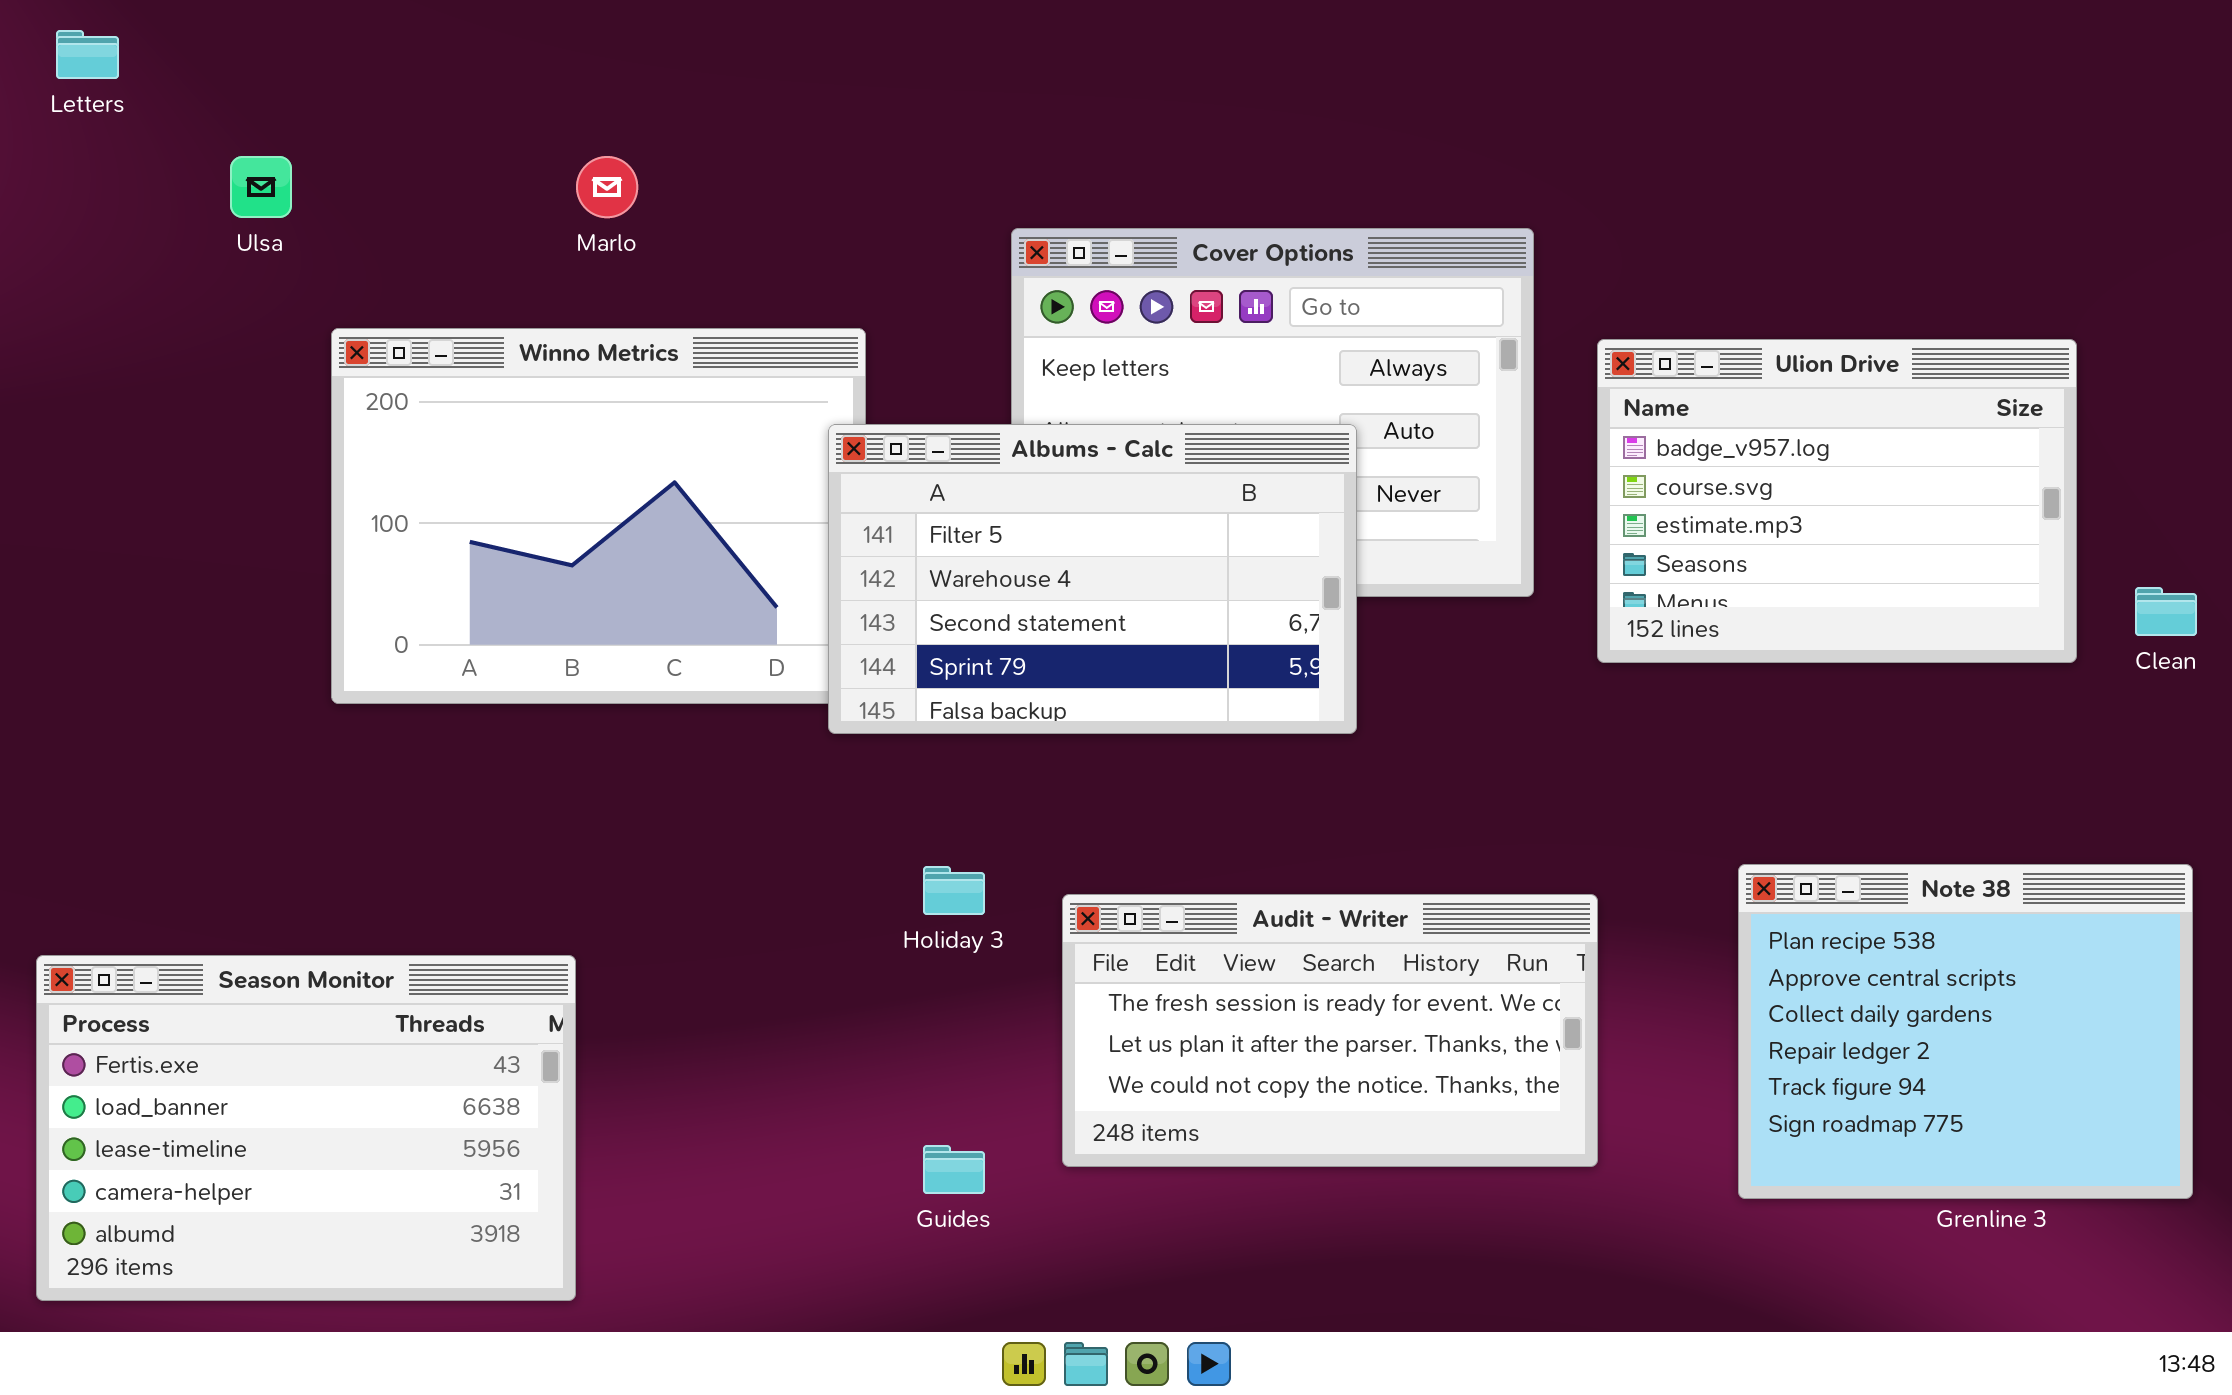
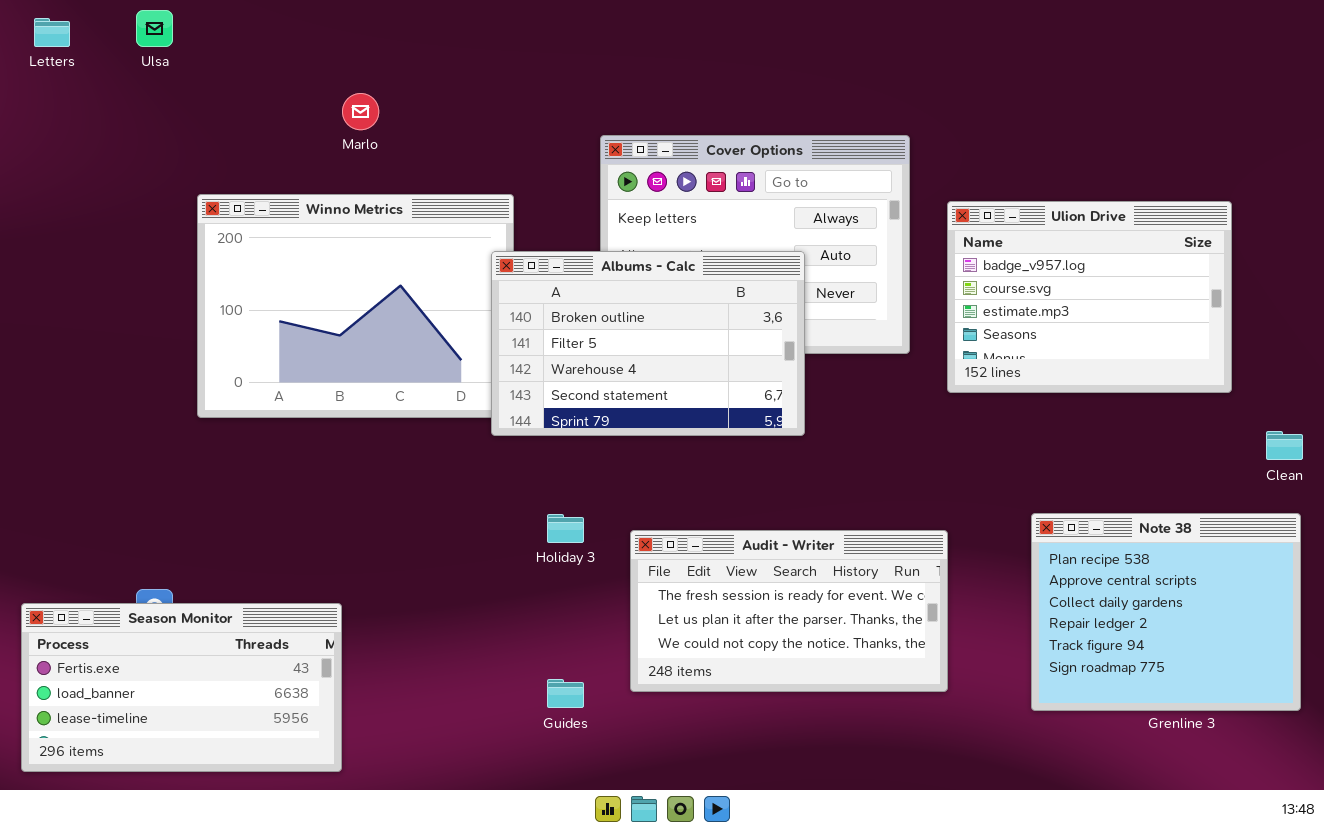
Ulsa: [230,156,292,218] -> [136,10,173,47], moved
Albums - Calc: [828,424,1357,734] -> [491,251,805,436], scrolled up 1 row
Clean: [2135,587,2197,636] -> [1266,431,1303,460], moved
Season Monitor: [36,955,576,1301] -> [21,603,342,772], resized

